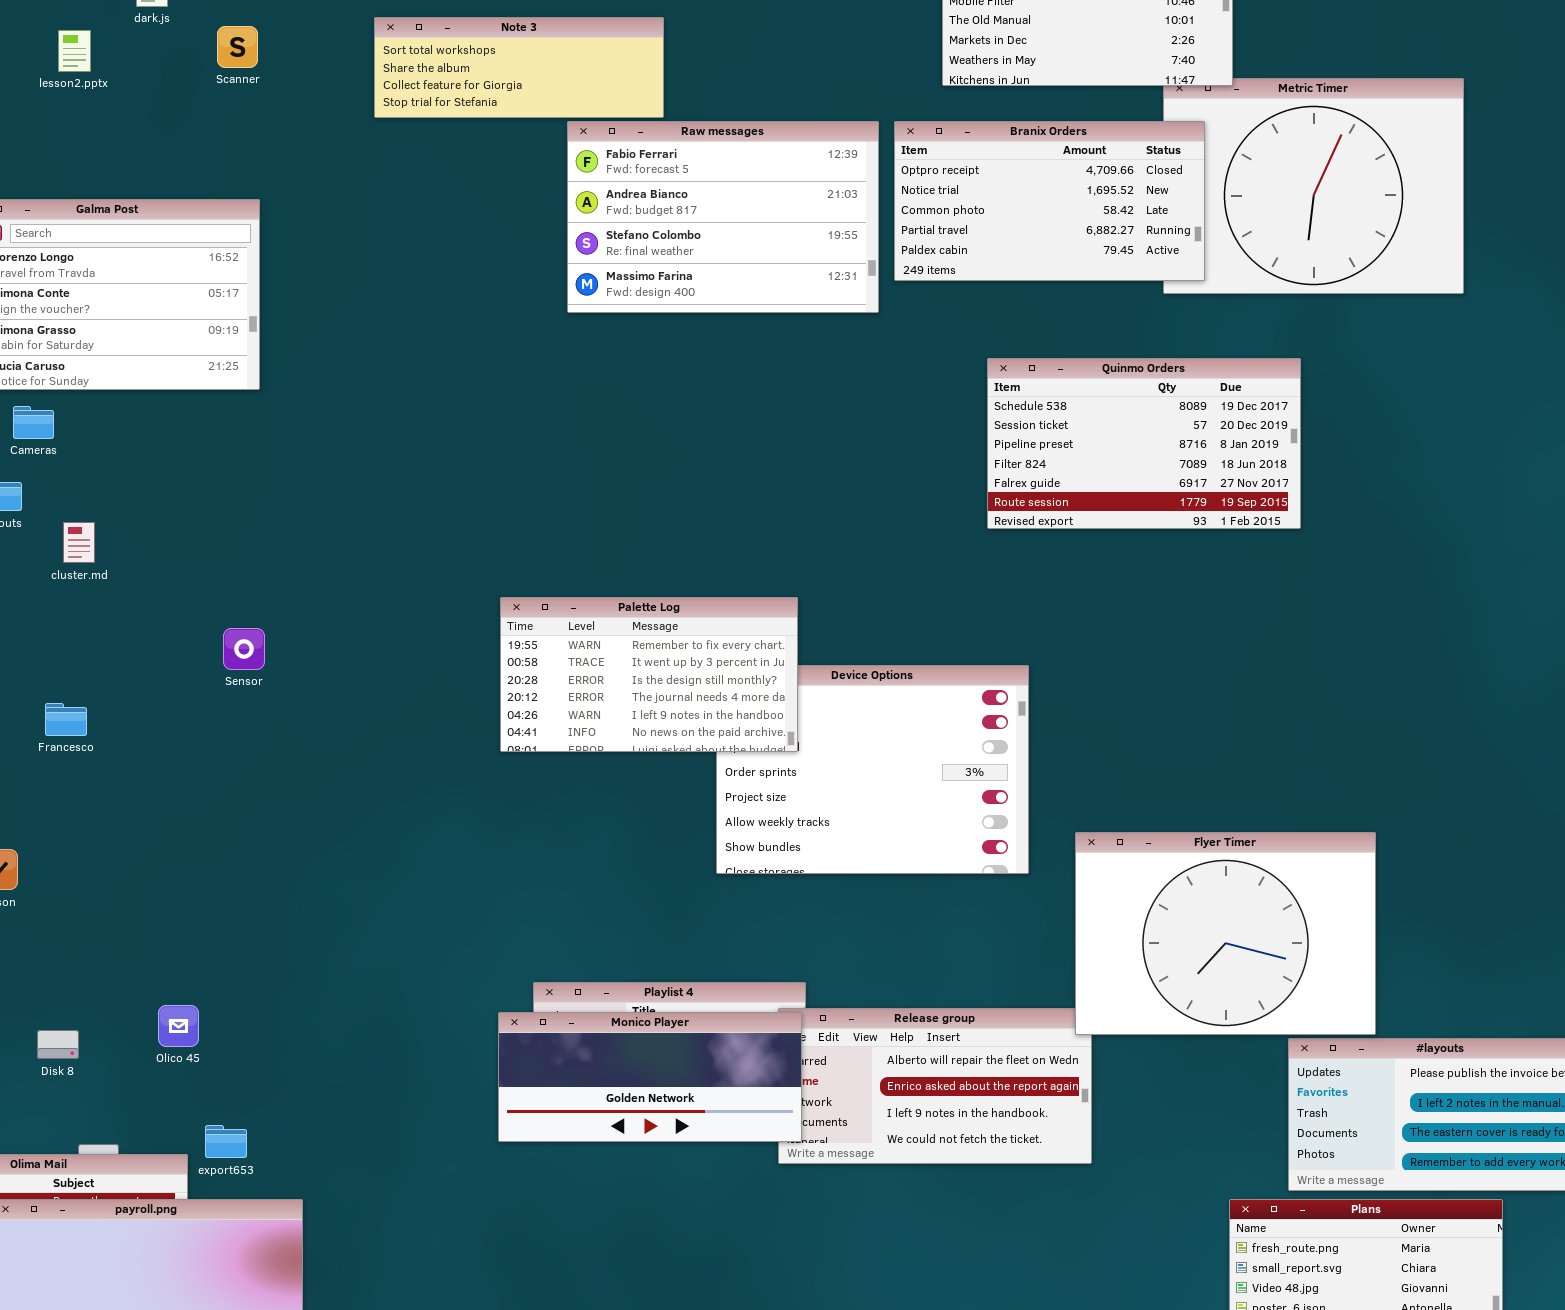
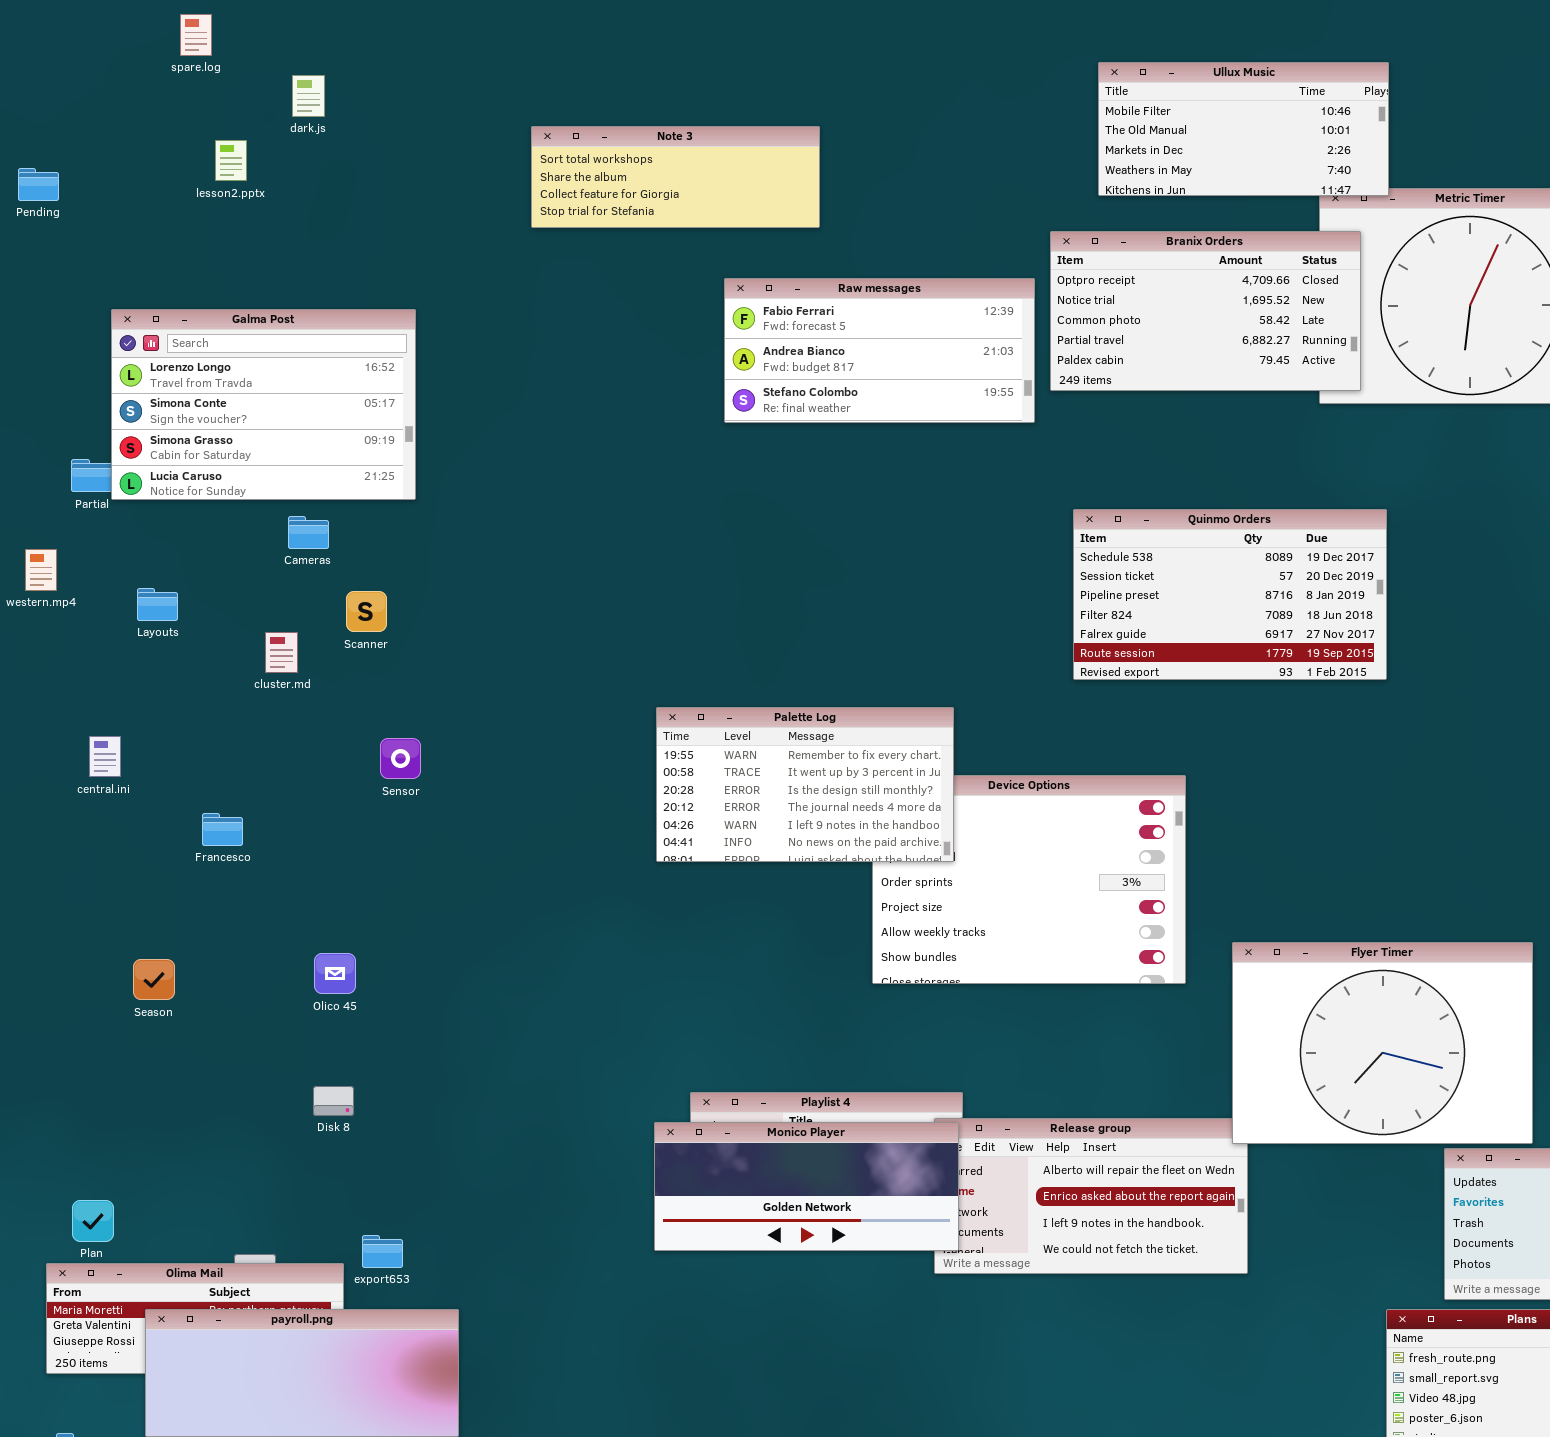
Scanner: [217,26,258,68] -> [346,591,387,632], moved
Raw messages: [567,121,879,313] -> [724,278,1035,423], resized
Quinmo Orders: [987,358,1301,529] -> [1073,509,1387,680], moved
Cameras: [13,406,54,439] -> [288,516,329,549], moved
cluster.md: [63,522,95,563] -> [265,632,298,673], moved
Olico 45: [158,1005,199,1047] -> [314,953,356,994], moved
Disk 8: [37,1030,79,1059] -> [313,1086,354,1116], moved

